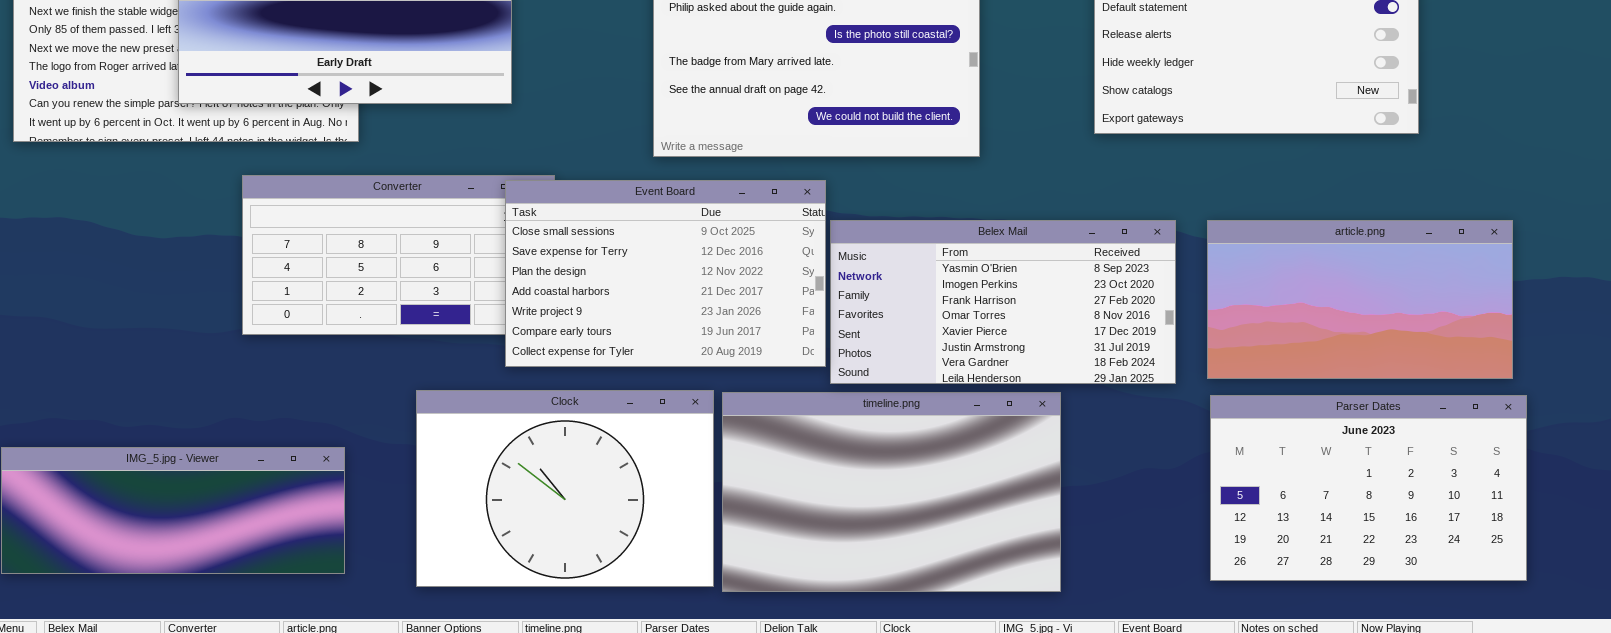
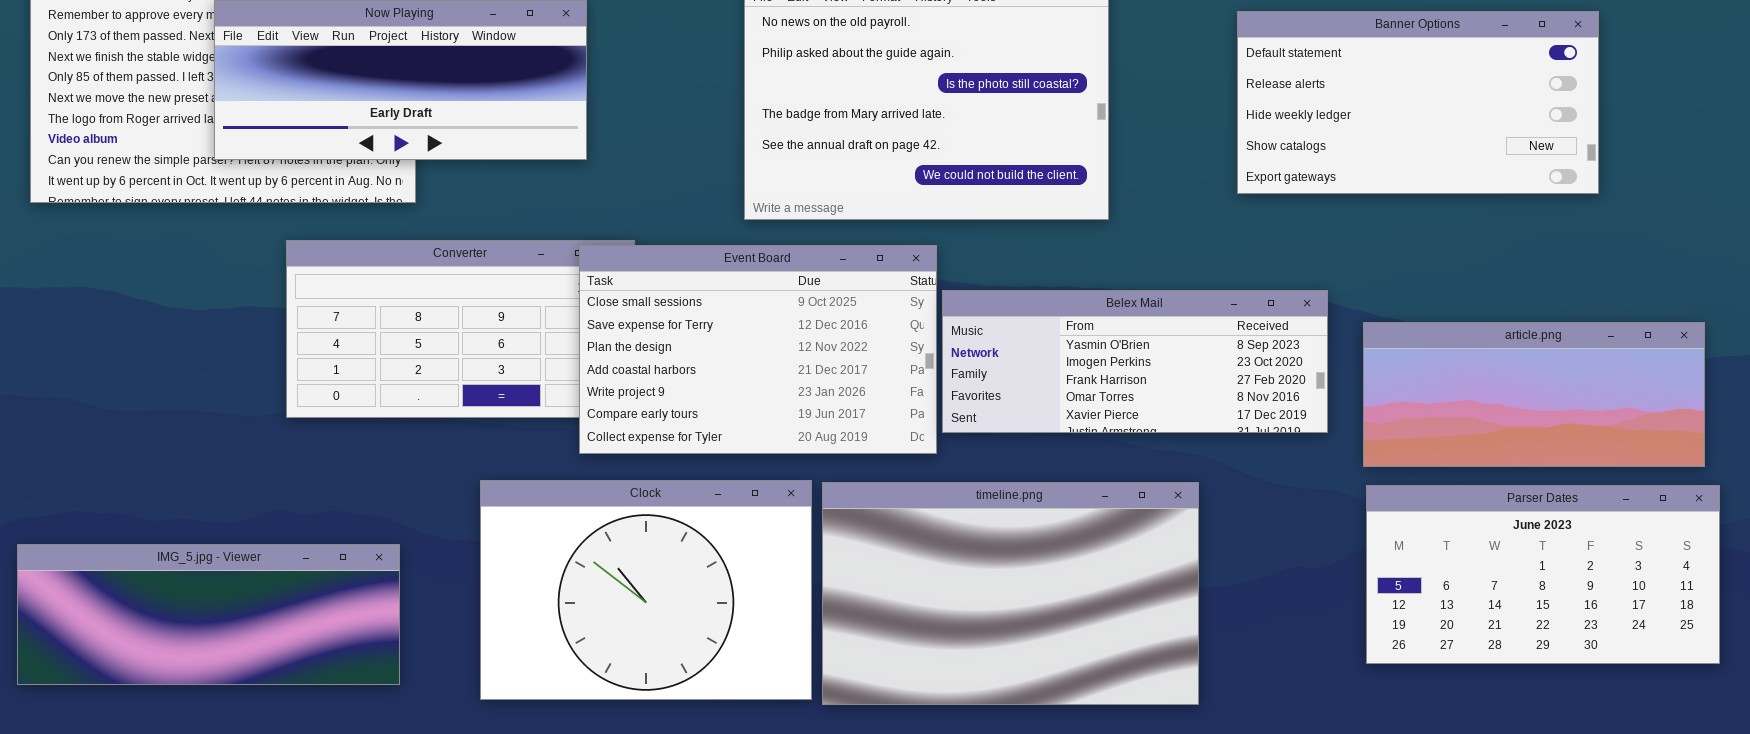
Belex Mail: [830,220,1176,384] -> [942,290,1328,433], resized
article.png: [1207,220,1513,379] -> [1363,322,1705,467], resized
Parser Dates: [1210,395,1527,581] -> [1366,485,1720,664], resized

